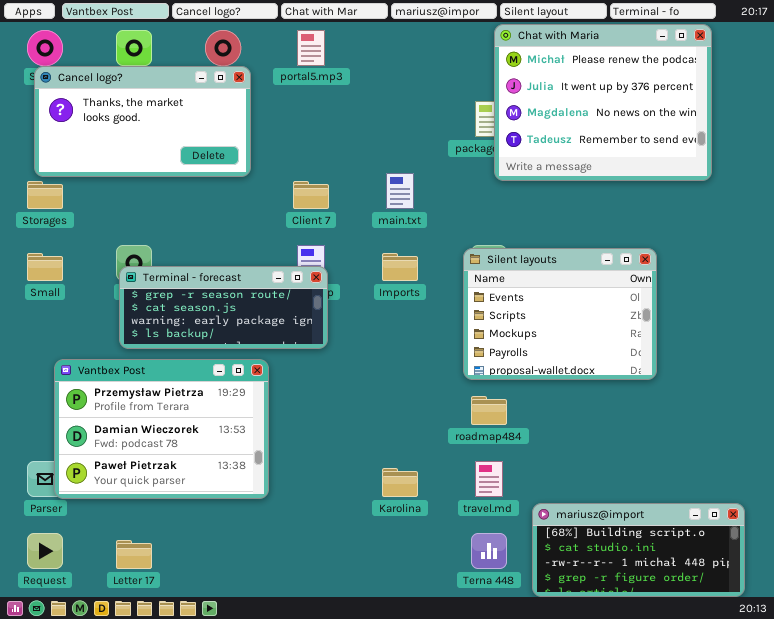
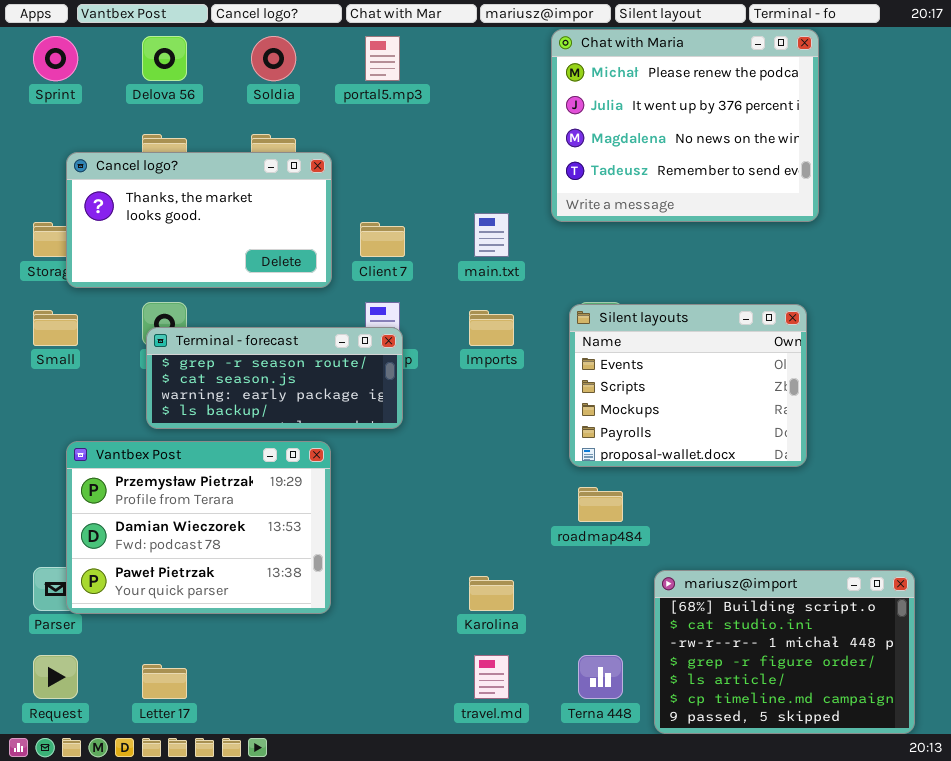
Chat with Maria: [494,24,712,181] -> [551,29,819,222], moved
Cancel logo?: [34,66,251,177] -> [66,152,332,288], moved
travel.md: [475,461,503,497] -> [474,655,509,699], moved
mariusz@import: [532,503,745,597] -> [654,570,915,734], resized

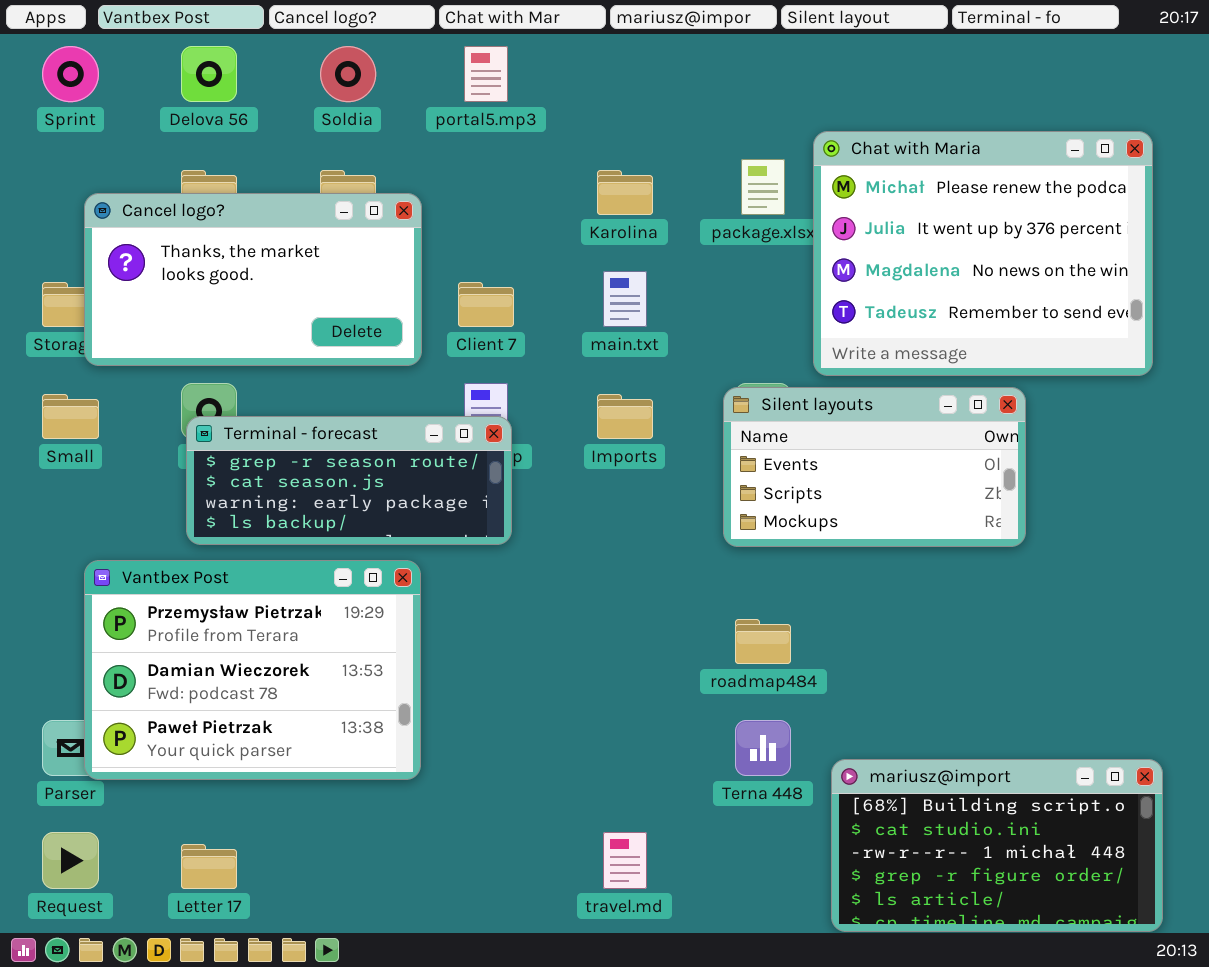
Chat with Maria: [551,29,819,222] -> [813,131,1153,376], moved
Silent layouts: [569,304,807,467] -> [723,387,1026,547], resized
mariusz@import: [654,570,915,734] -> [831,759,1163,932], resized
Karolina: [469,576,514,611] -> [597,170,653,215], moved
Terna 448: [578,655,623,699] -> [735,720,791,776], moved

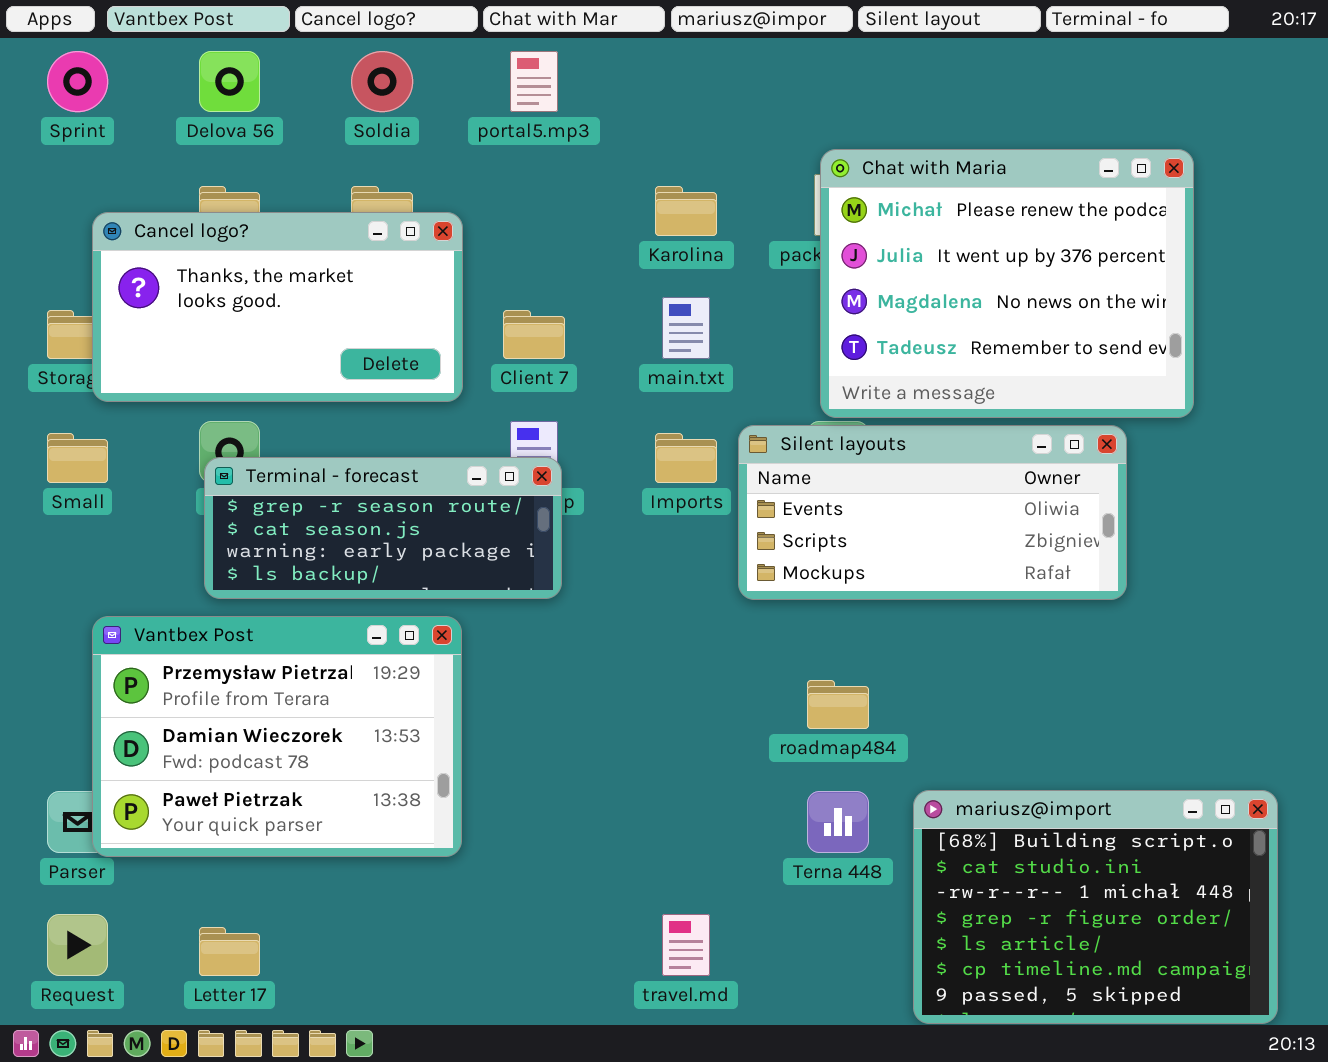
Chat with Maria: [813,131,1153,376] -> [820,149,1194,418], moved
Silent layouts: [723,387,1026,547] -> [738,425,1127,600], resized
mariusz@import: [831,759,1163,932] -> [913,790,1278,1024], resized

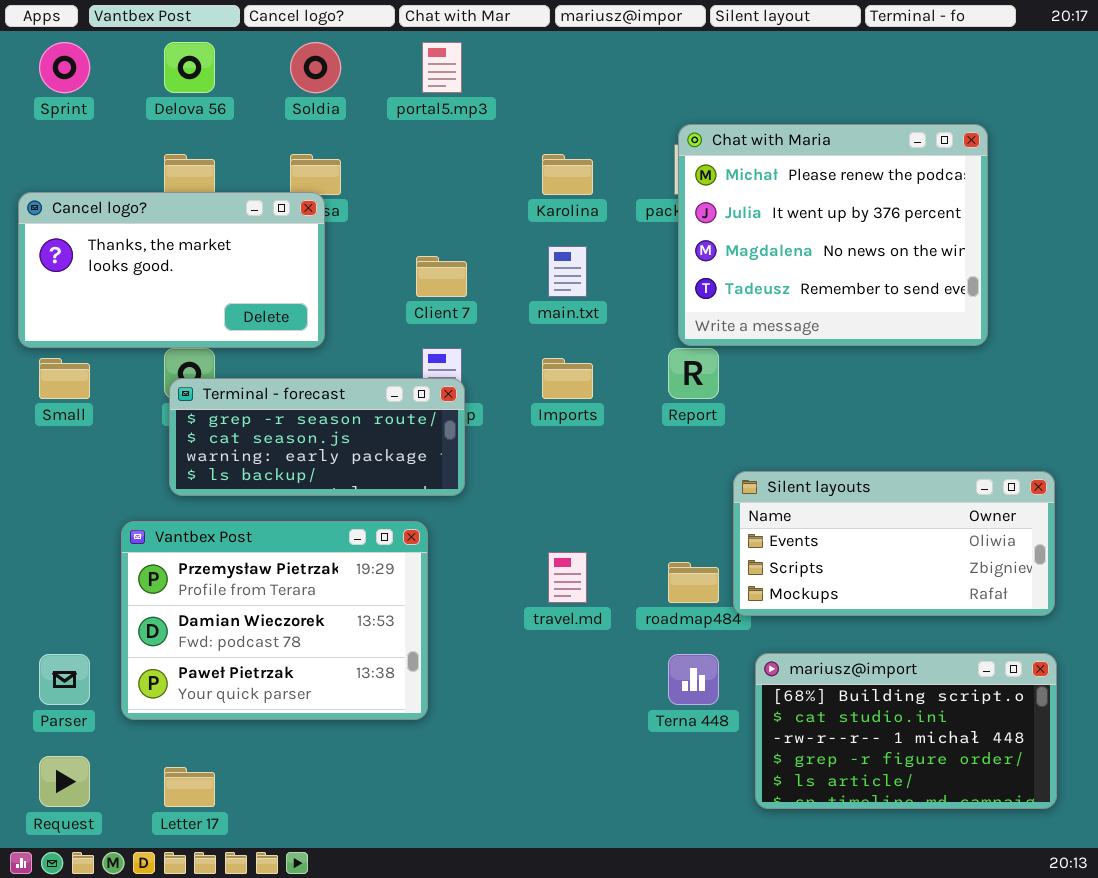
Cancel logo?: [92,212,463,402] -> [18,192,325,348], moved
Silent layouts: [738,425,1127,600] -> [733,471,1055,616], moved
Vantbex Post: [92,616,462,857] -> [121,521,428,720], moved
mariusz@import: [913,790,1278,1024] -> [755,653,1057,809], resized
travel.md: [662,914,710,976] -> [548,552,587,603], moved

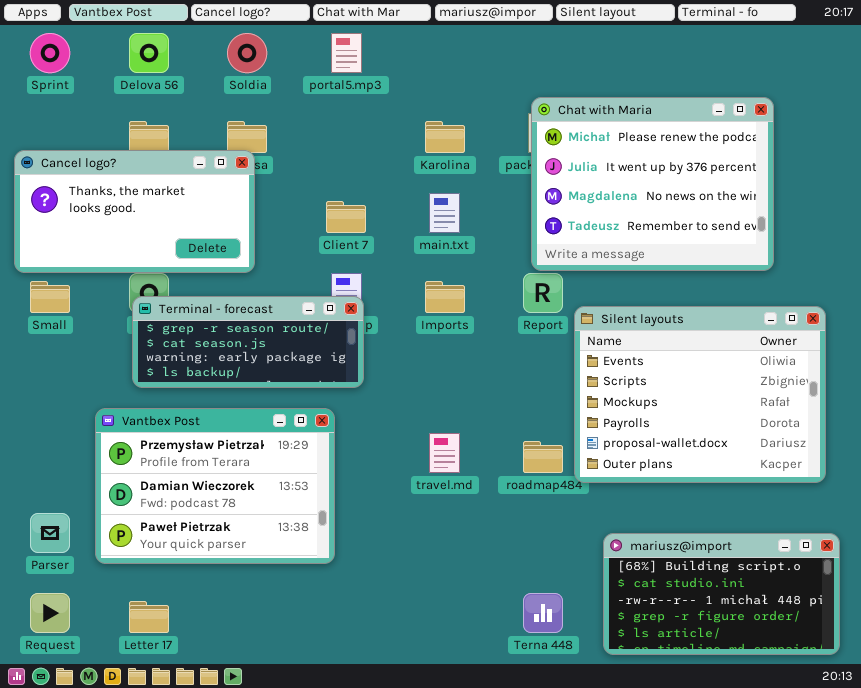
Silent layouts: [733,471,1055,616] -> [574,306,826,483], resized
mariusz@import: [755,653,1057,809] -> [603,533,840,655], moved
Terna 448: [668,654,719,705] -> [523,593,563,633], moved

